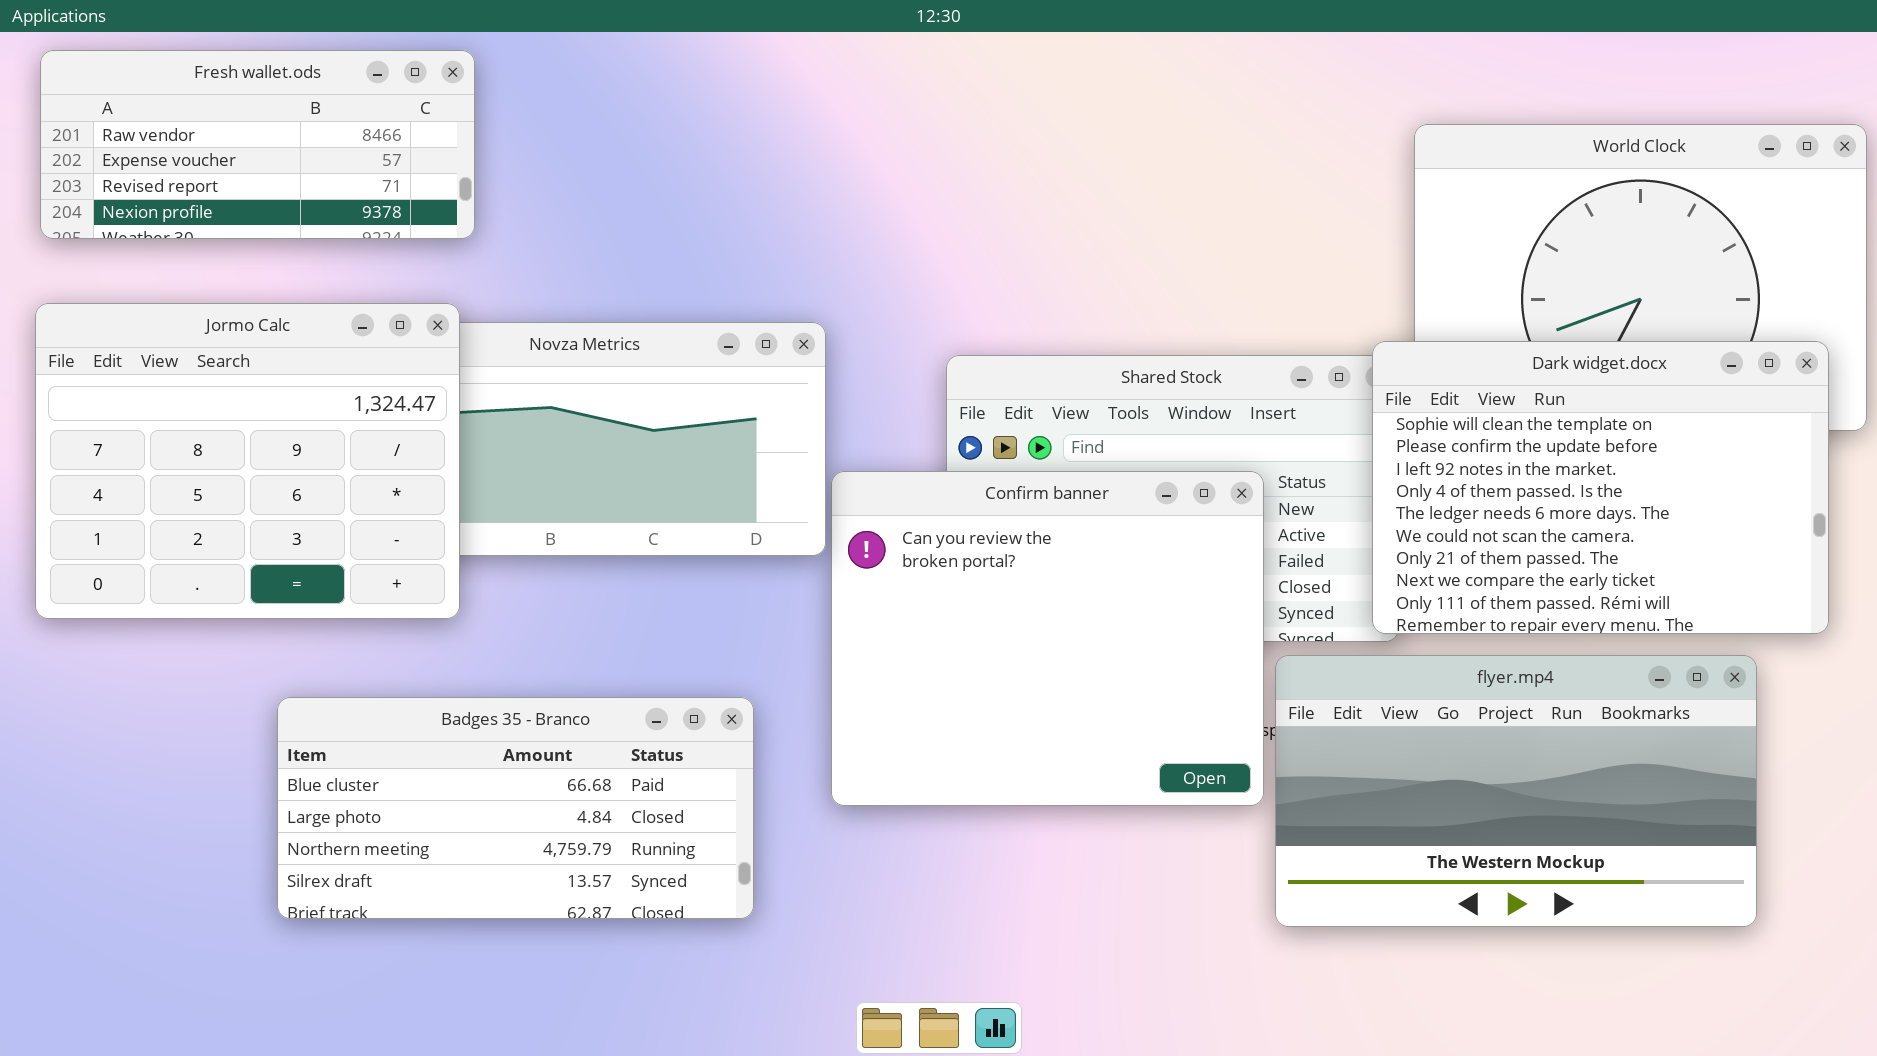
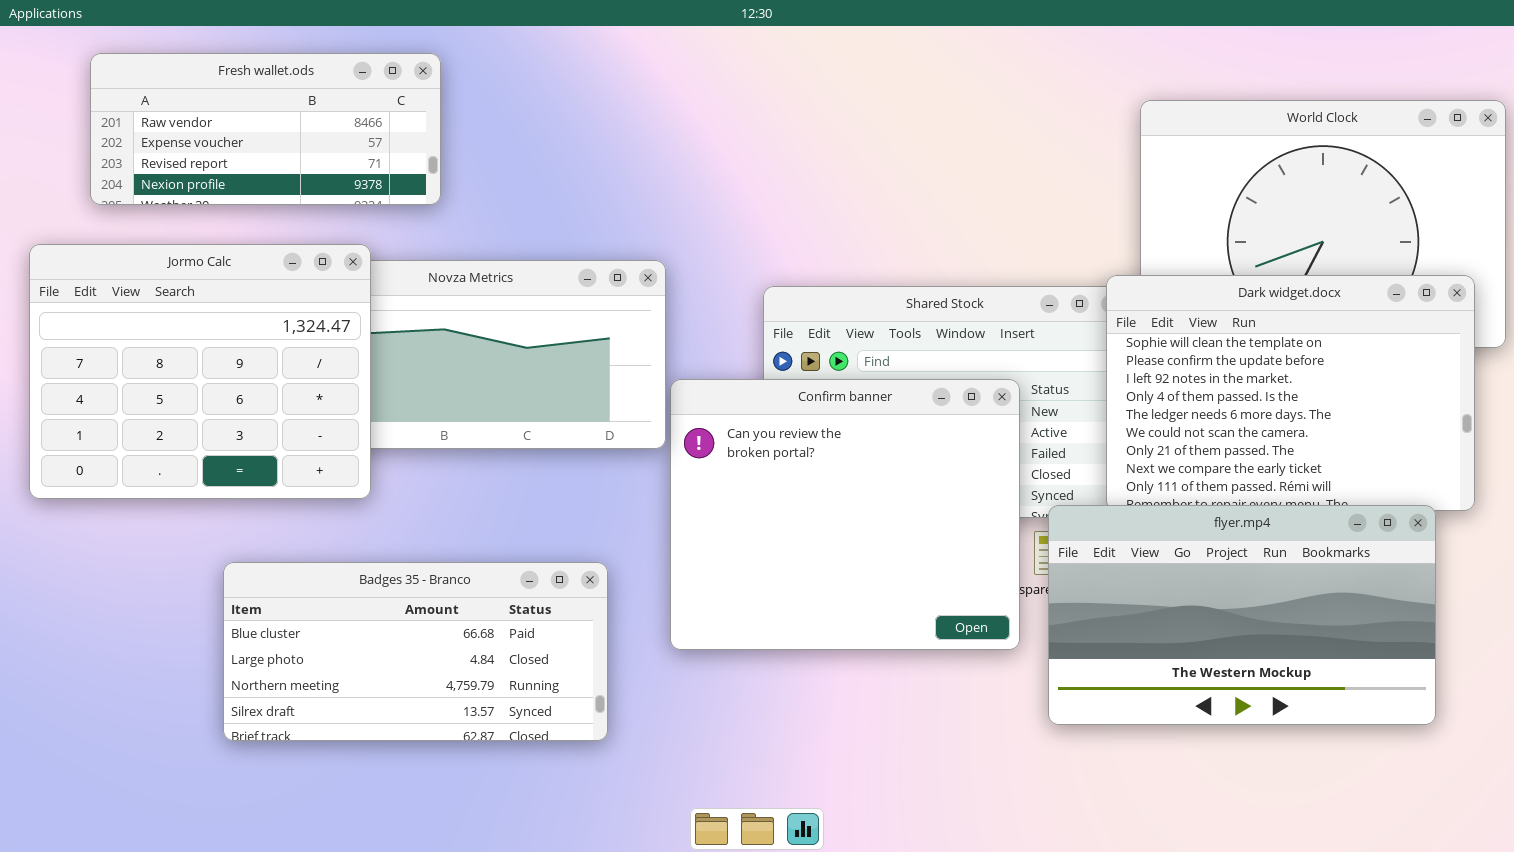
Fresh wallet.ods: [40,50,475,239] -> [90,53,441,205], moved
flyer.mp4: [1275,655,1757,927] -> [1048,505,1436,725], moved

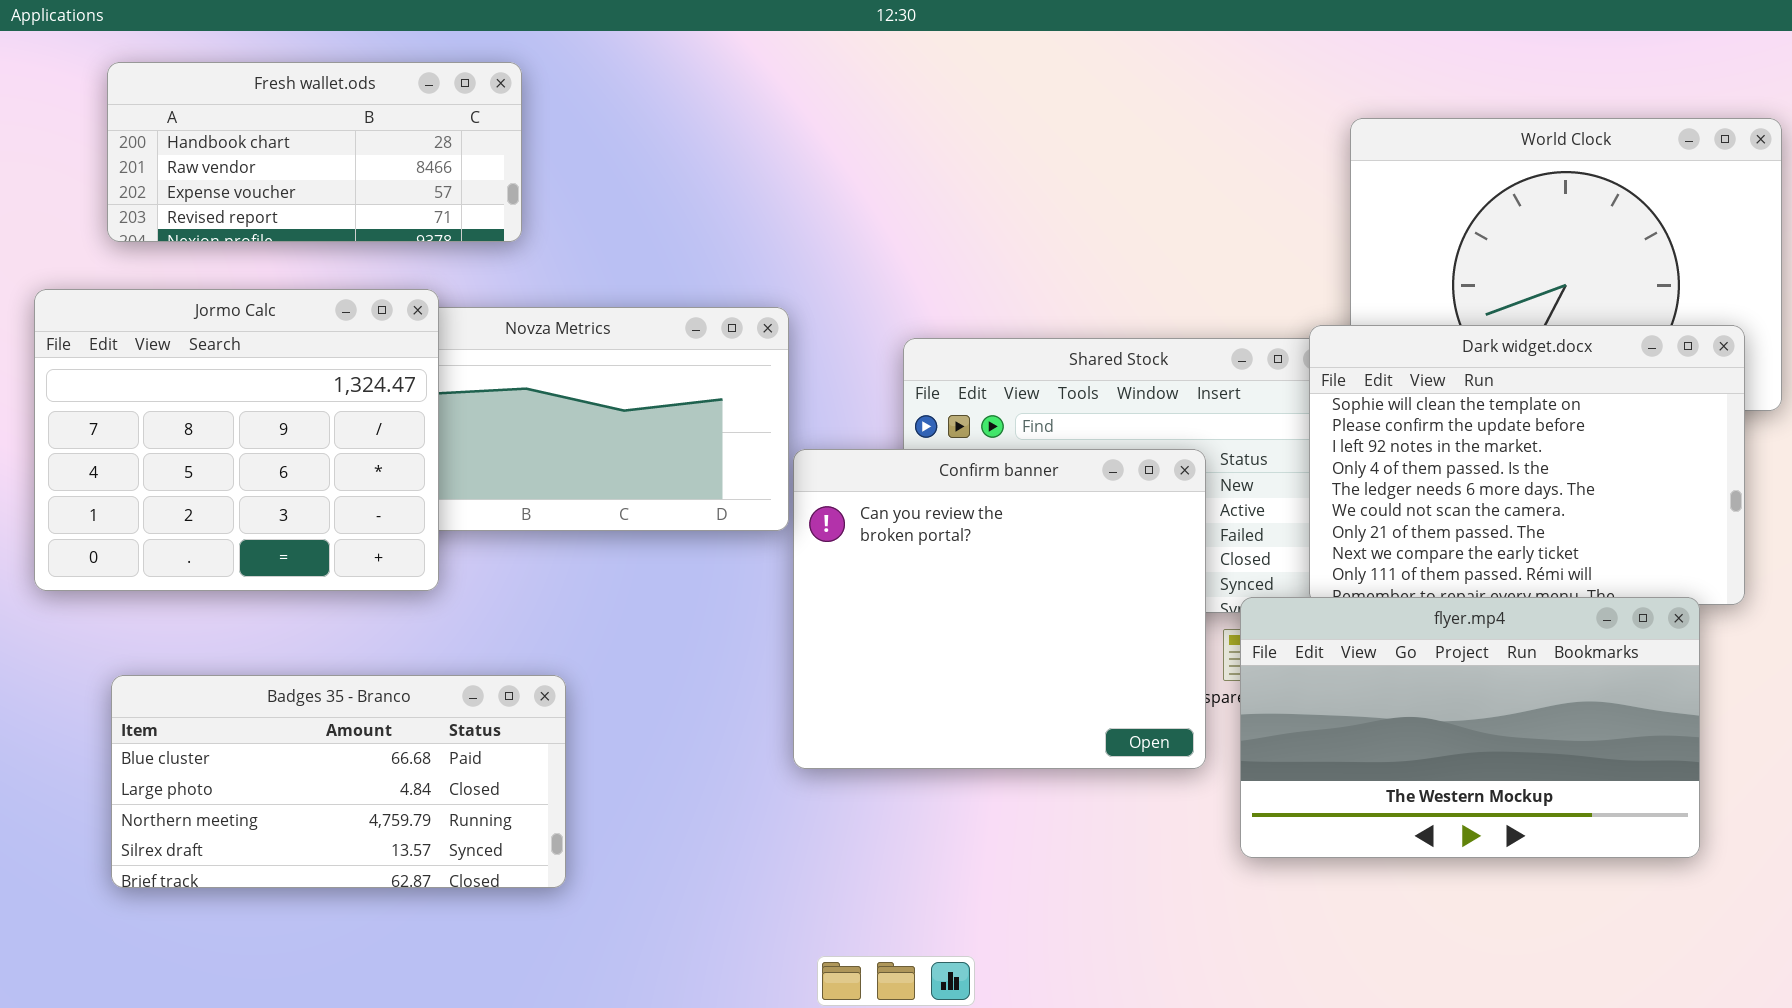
Fresh wallet.ods: [90,53,441,205] -> [107,62,522,242], scrolled up 1 row
Badges 35 - Branco: [223,562,608,741] -> [111,675,566,888], moved

